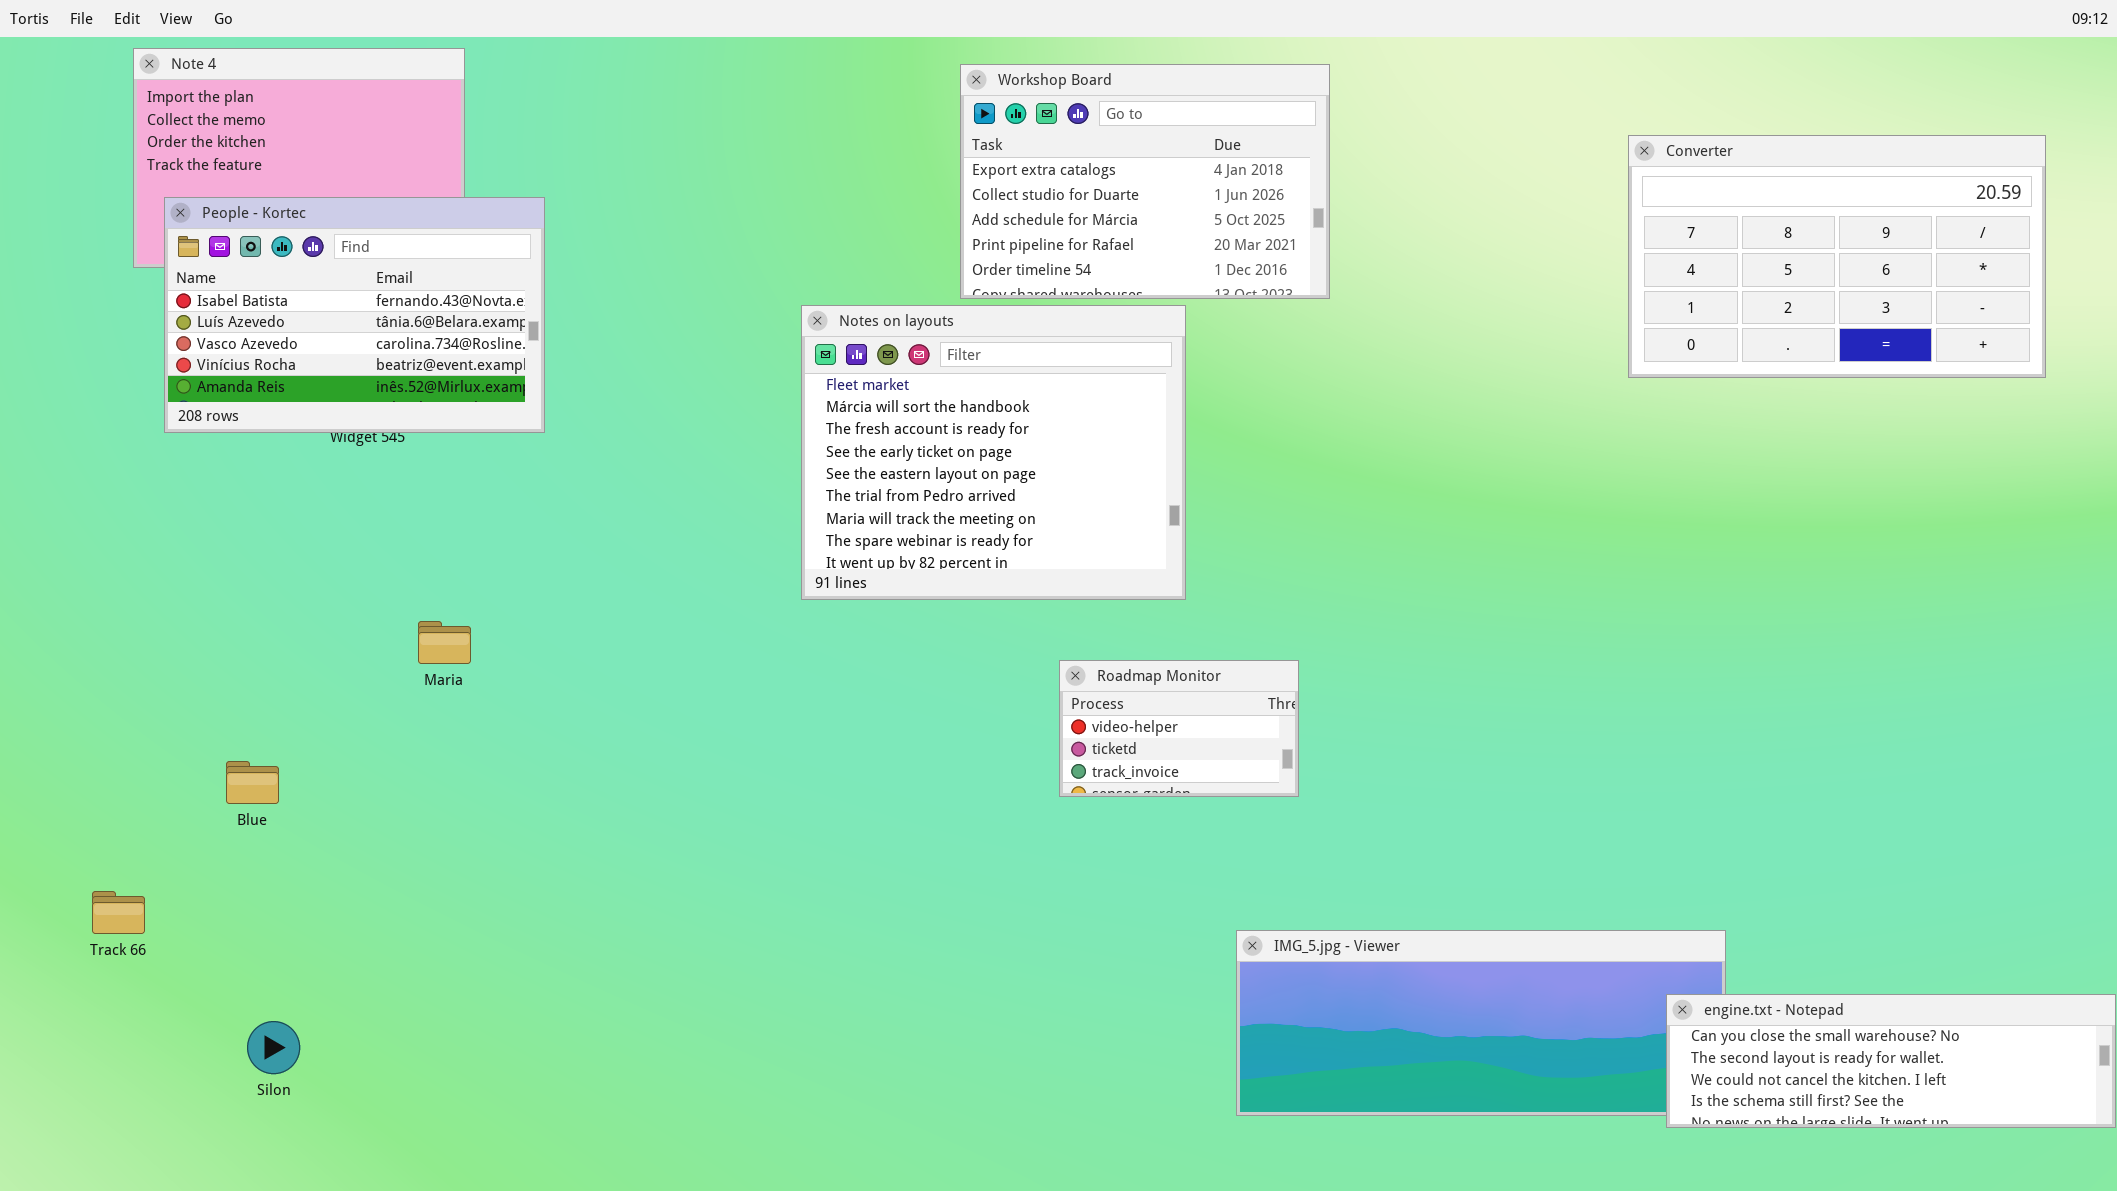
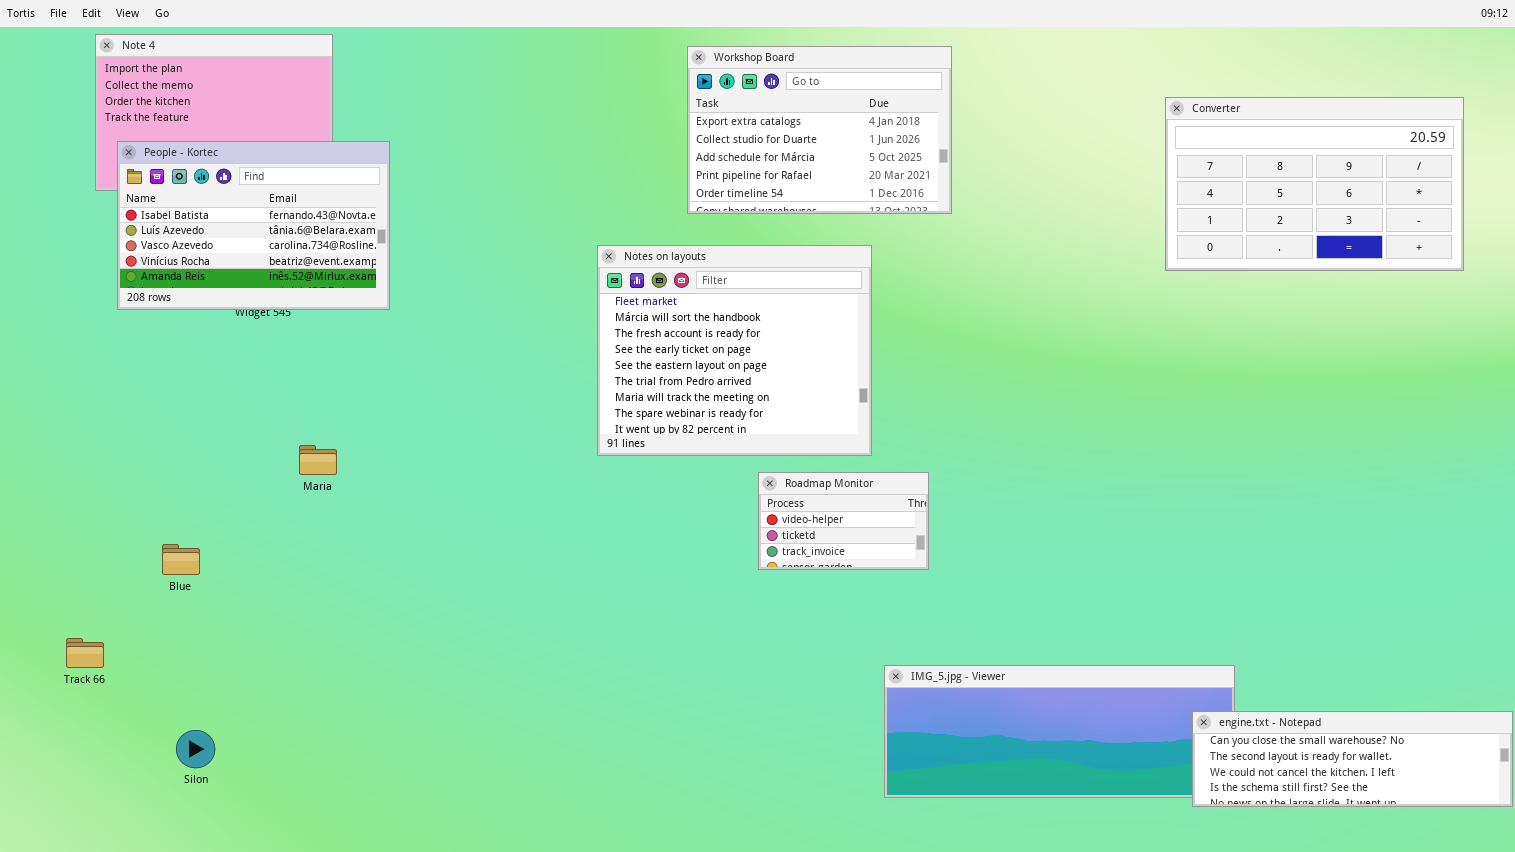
Notes on layouts: [801,305,1186,600] -> [597,245,872,456], moved

